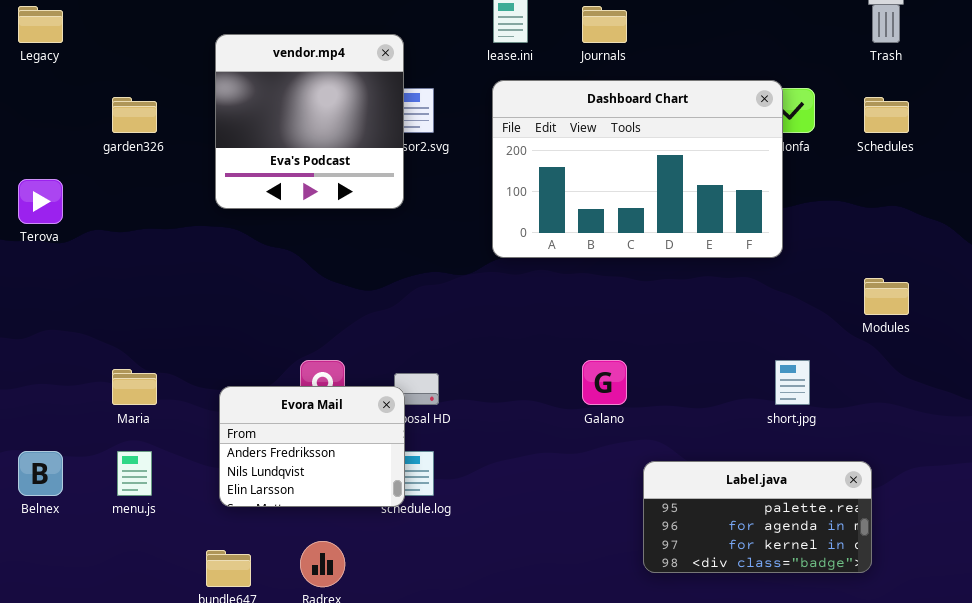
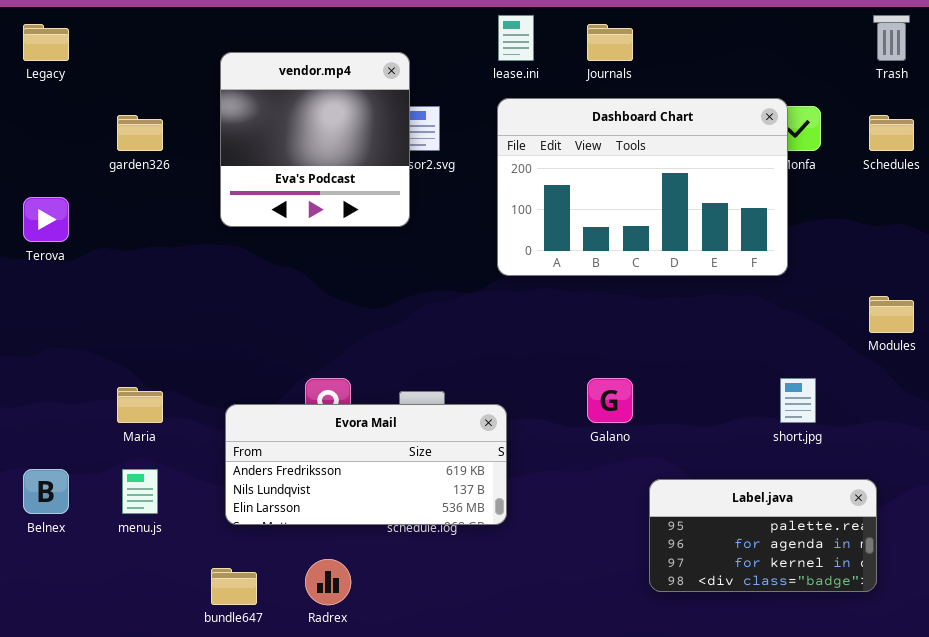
Evora Mail: [219,386,405,507] -> [225,404,507,525], resized

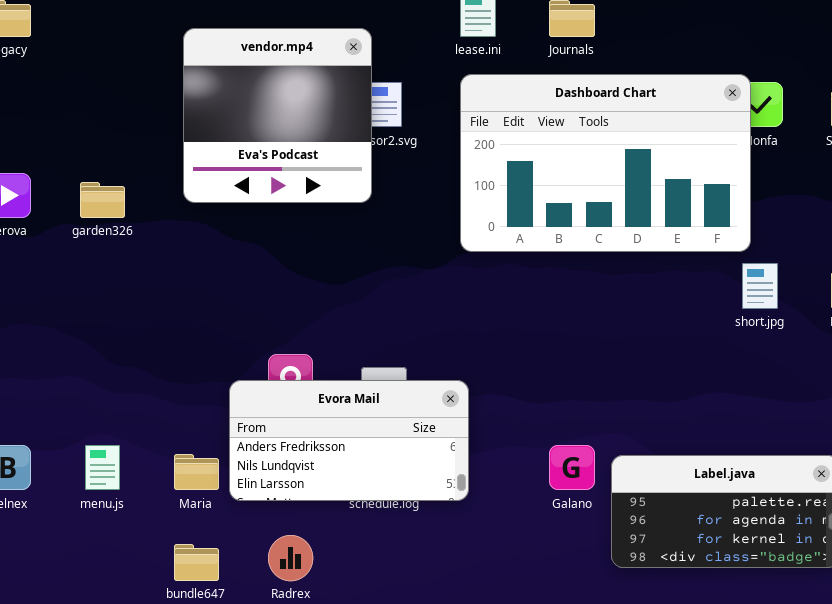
garden326: [117,115,163,151] -> [80,182,125,218], moved
Galano: [587,378,633,423] -> [549,445,595,490], moved
short.jpg: [780,378,816,423] -> [742,263,778,309], moved
Maria: [117,387,163,423] -> [174,454,219,490], moved
Evora Mail: [225,404,507,525] -> [229,380,469,501], resized

